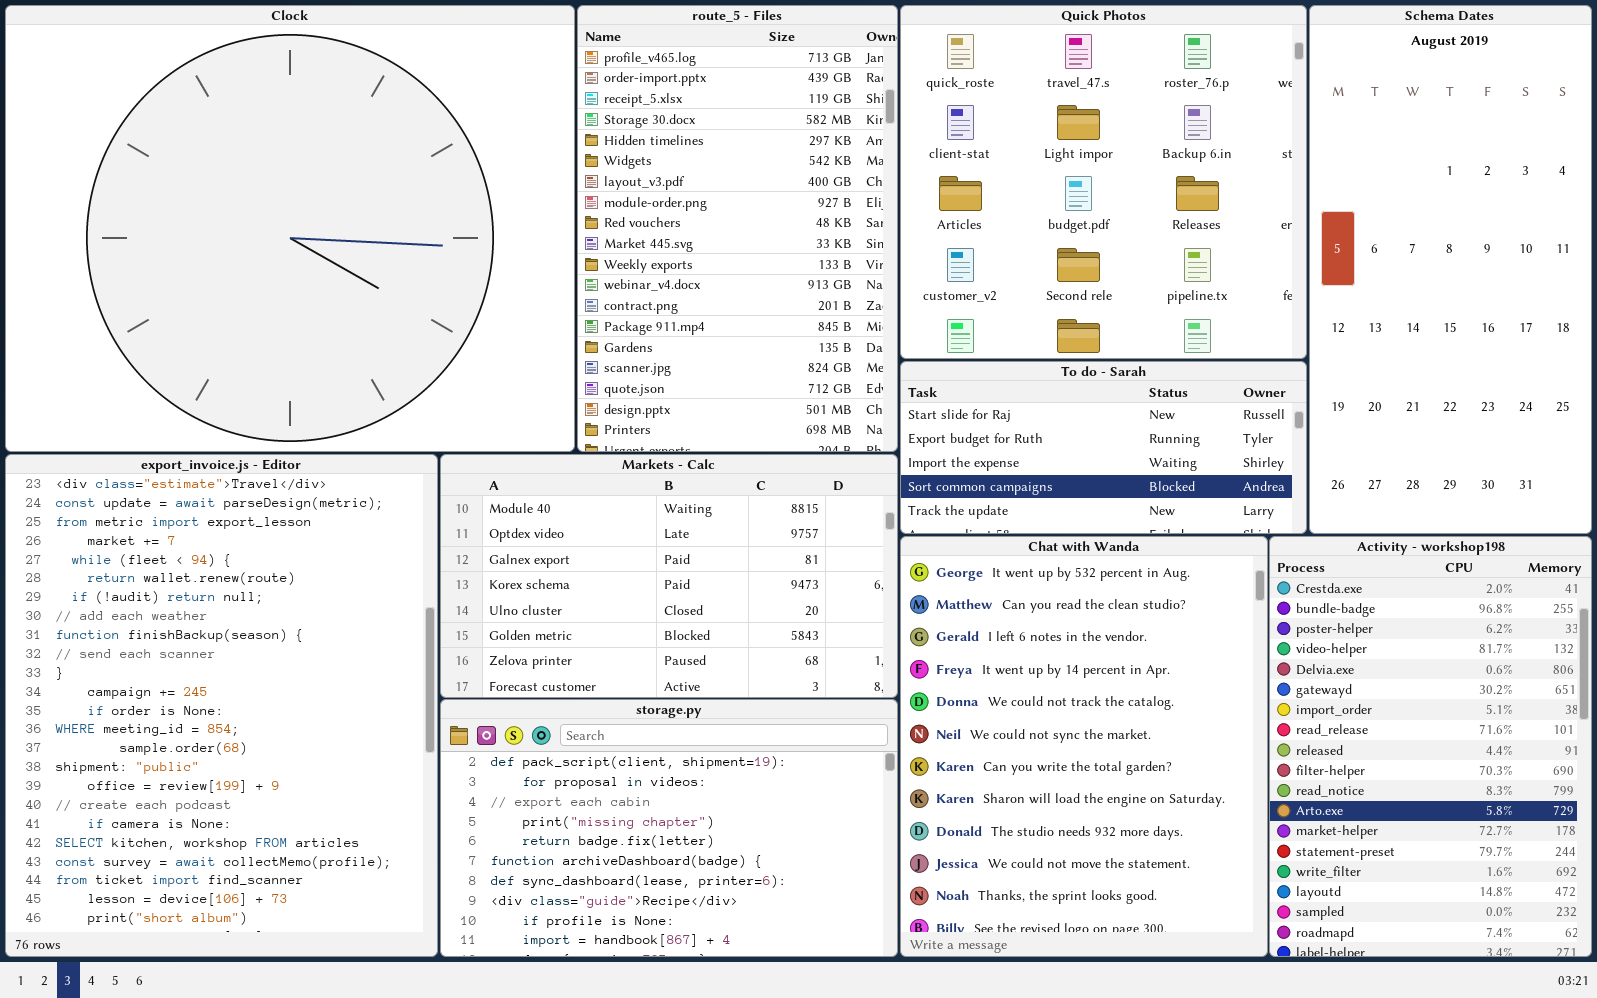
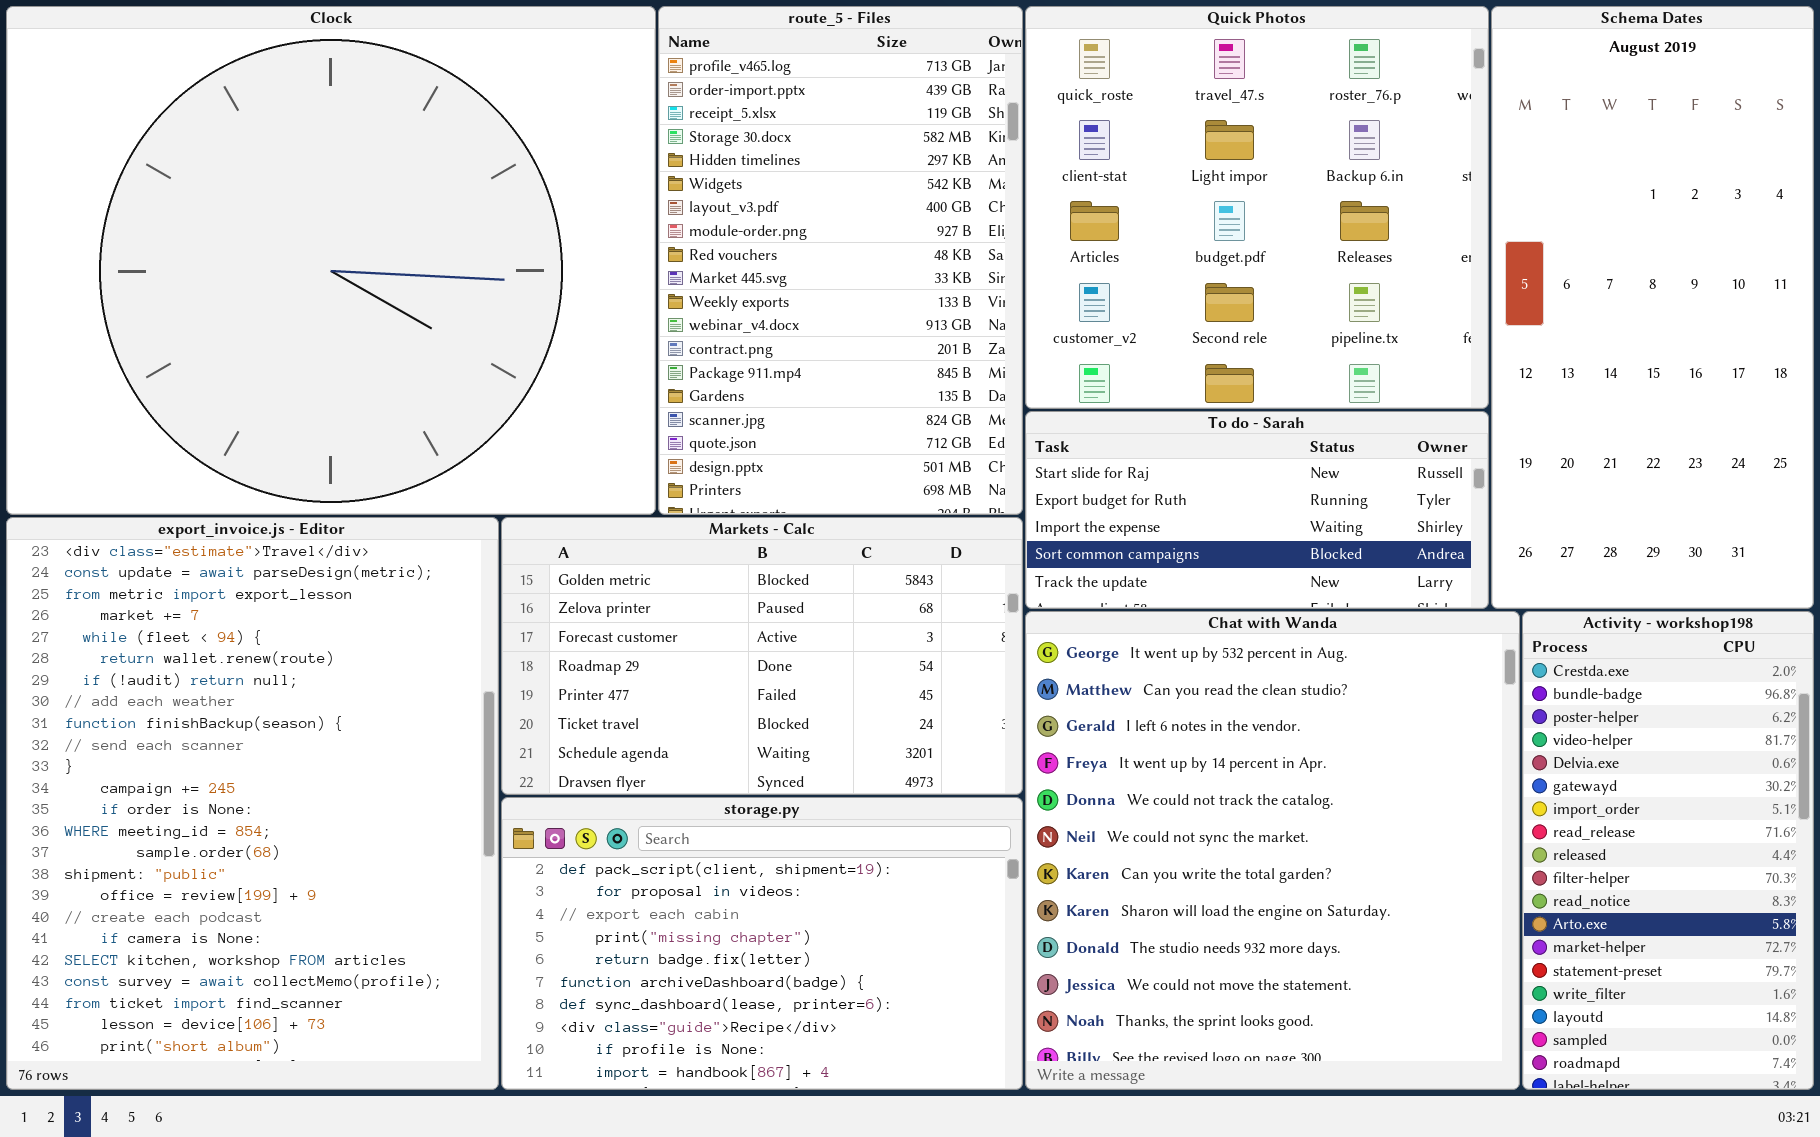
Markets - Calc: [440,454,898,698] -> [501,517,1023,795], scrolled down 5 rows
Chat with Wanda: [900,536,1268,957] -> [1025,611,1520,1090], resized
Activity - workshop198: [1269,536,1592,957] -> [1522,611,1814,1090], resized

